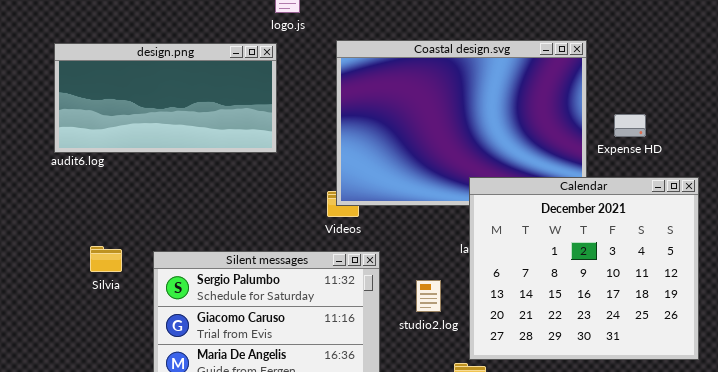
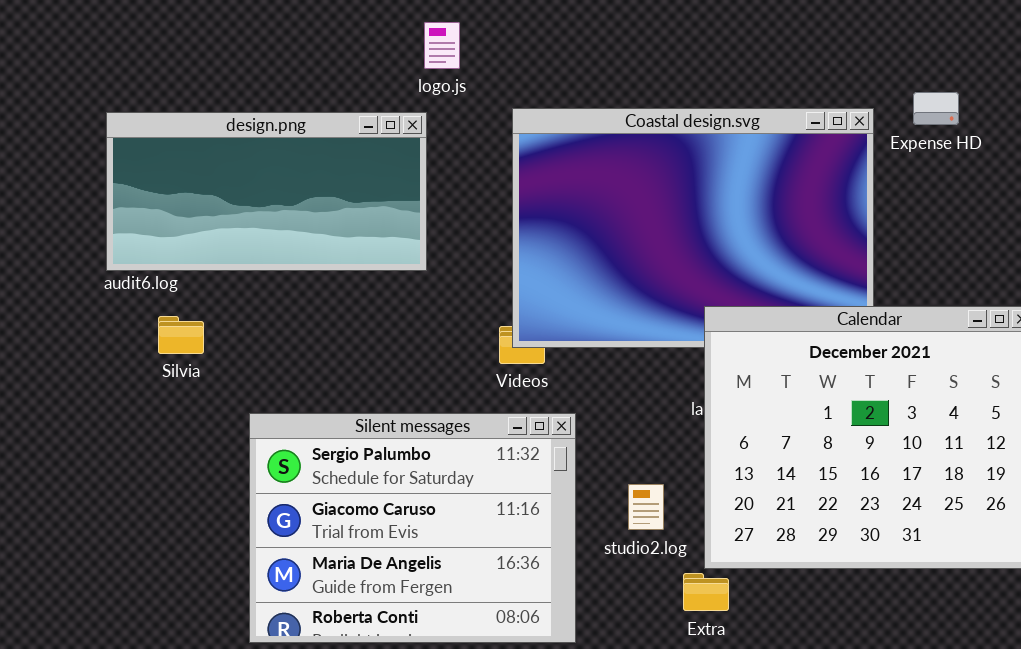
Expense HD: [614,114,646,137] -> [913,92,959,125], moved
Silvia: [90,246,122,272] -> [158,316,204,354], moved
studio2.log: [416,280,441,312] -> [628,484,664,530], moved

